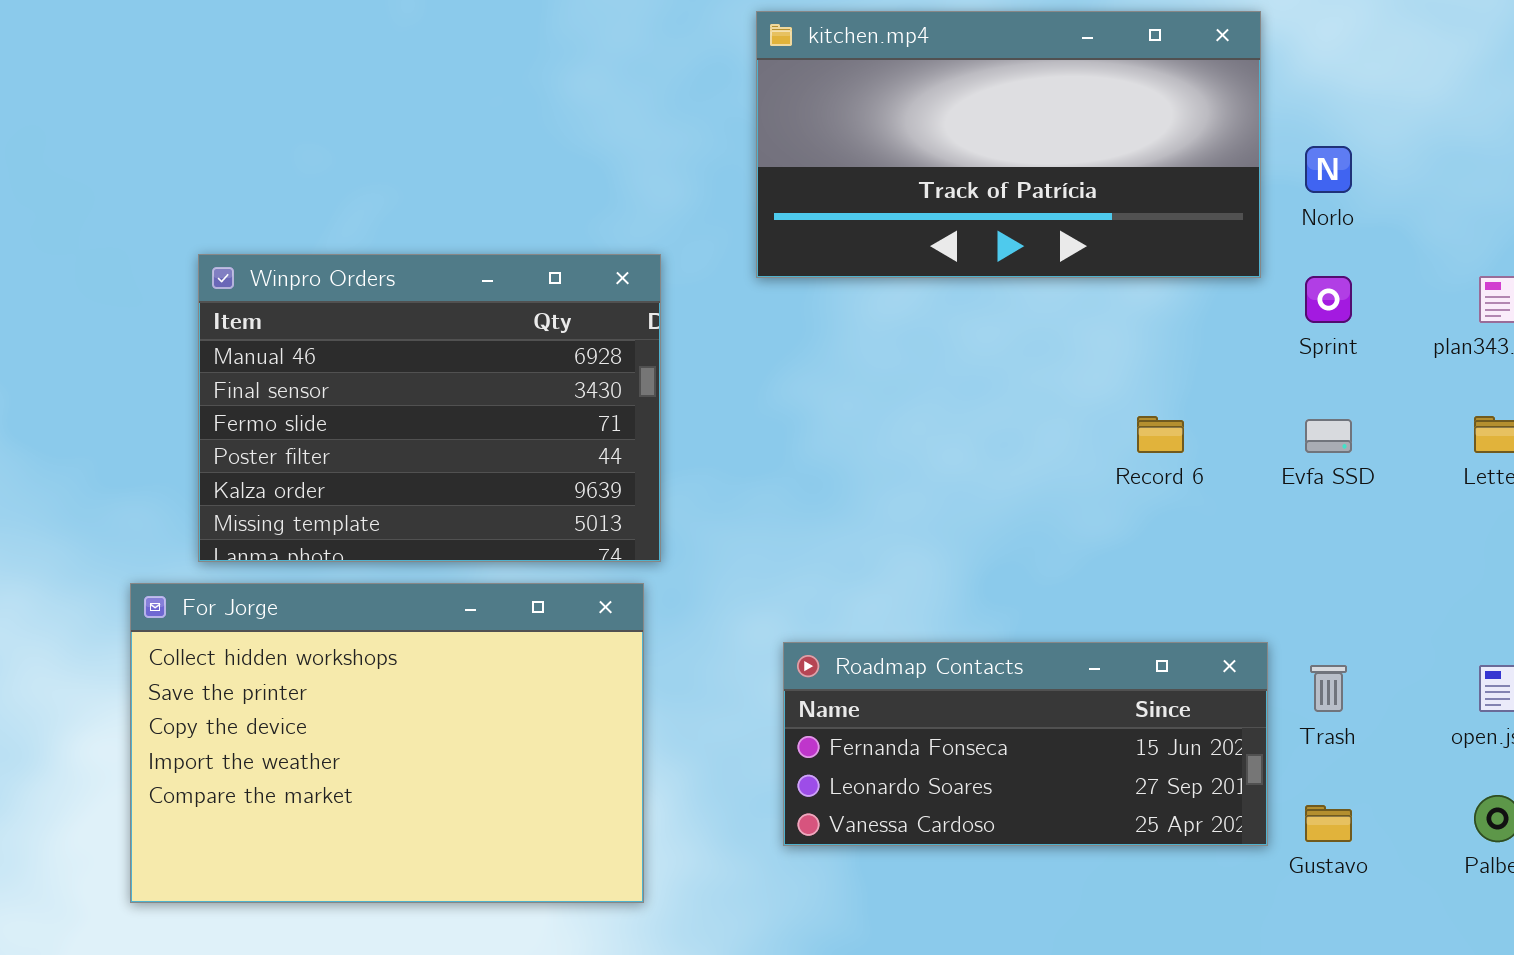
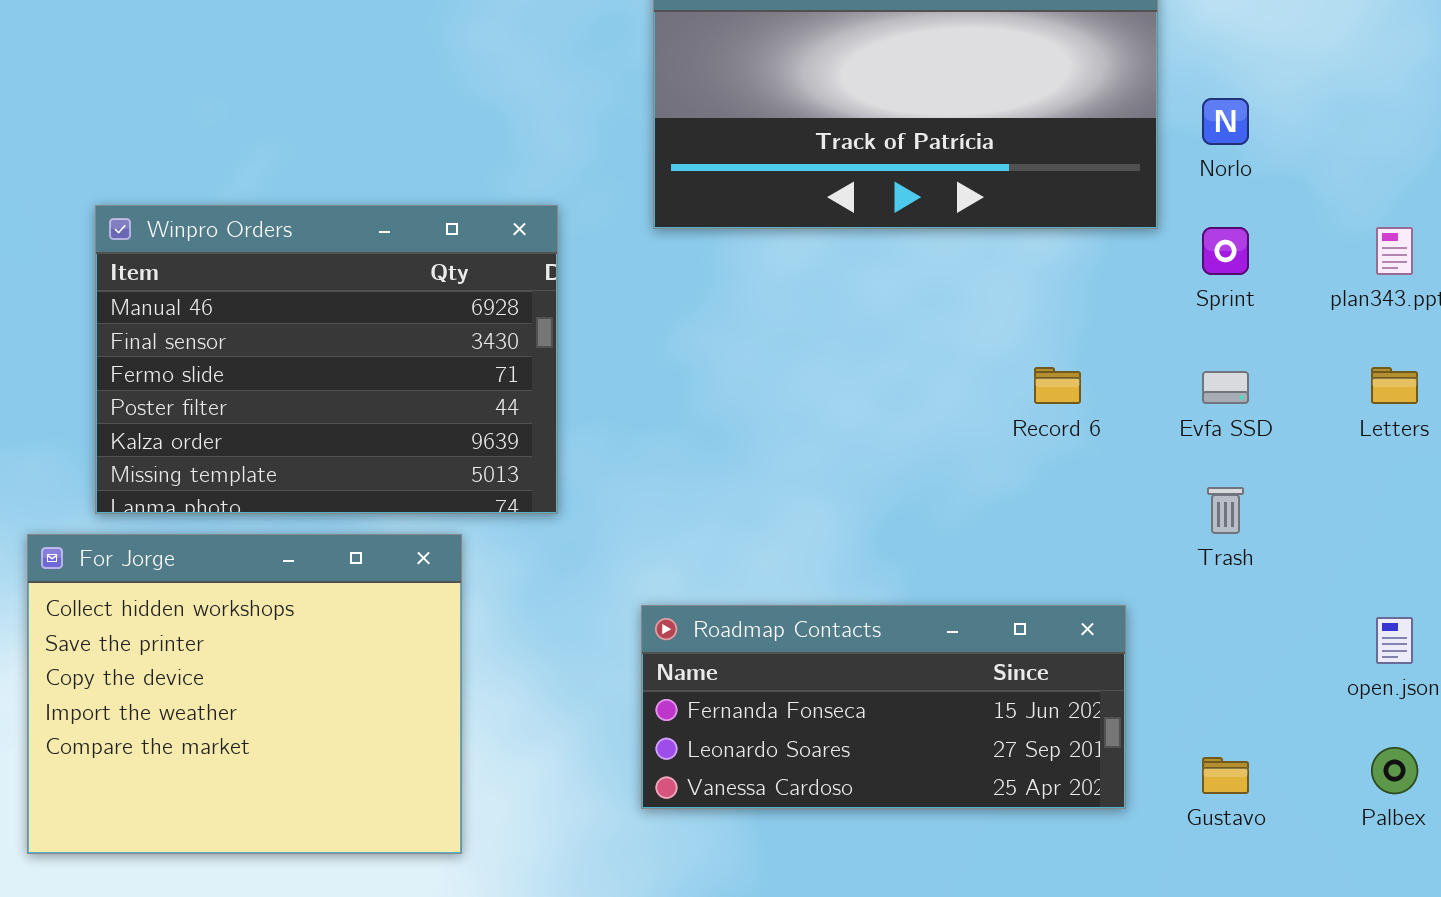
For Jorge: [130,583,644,903] -> [27,534,462,854], resized
Roadmap Contacts: [783,642,1268,846] -> [641,605,1126,809], moved
Trash: [1310,665,1347,712] -> [1207,487,1244,534], moved

